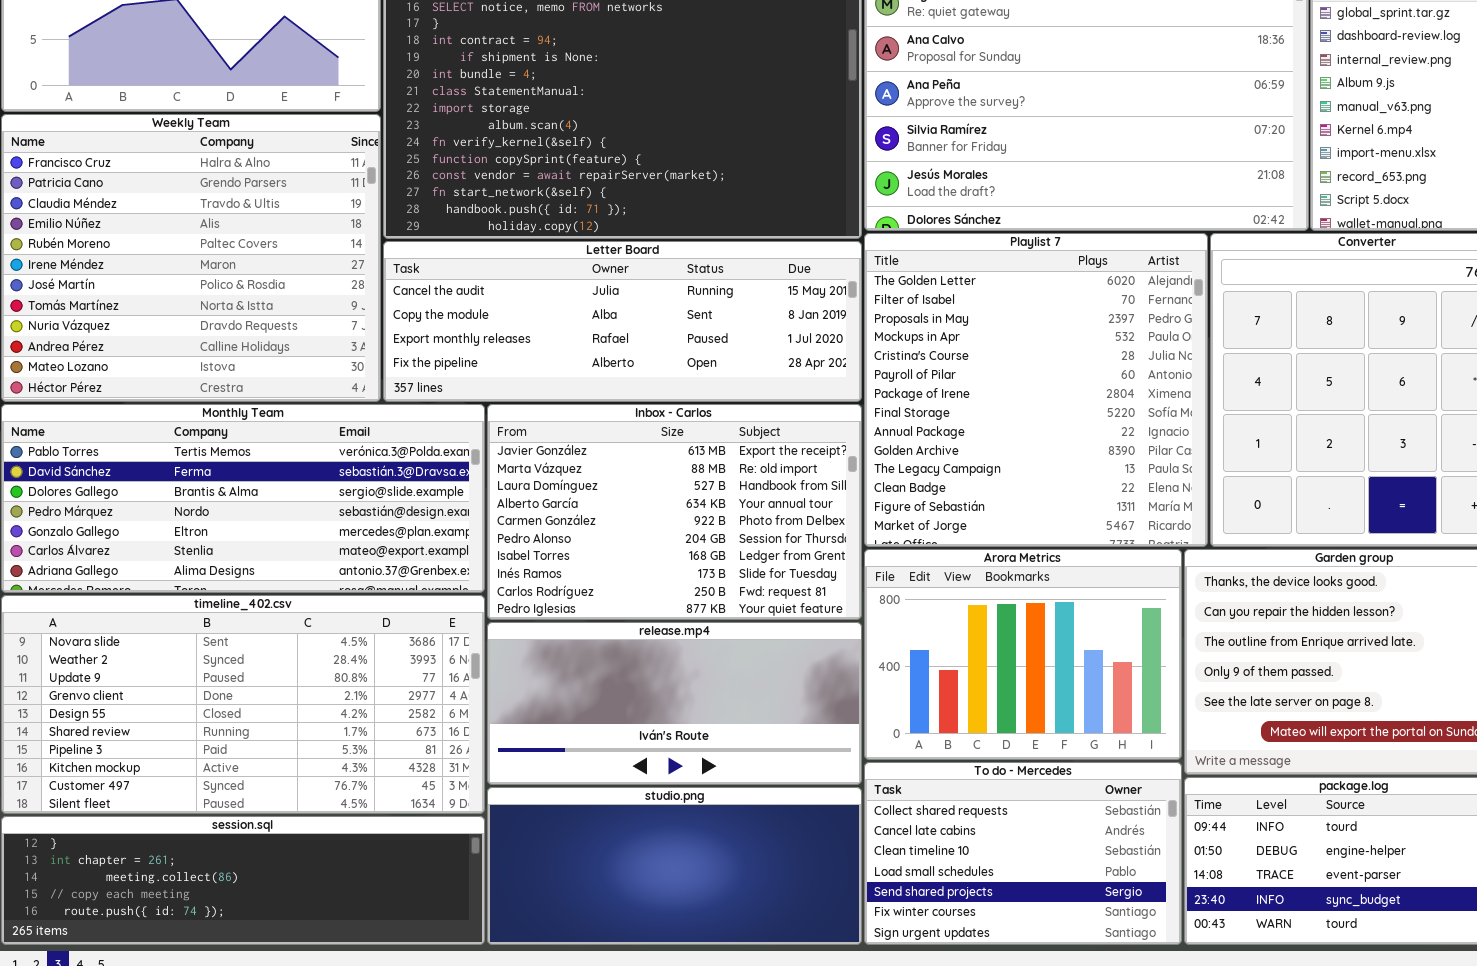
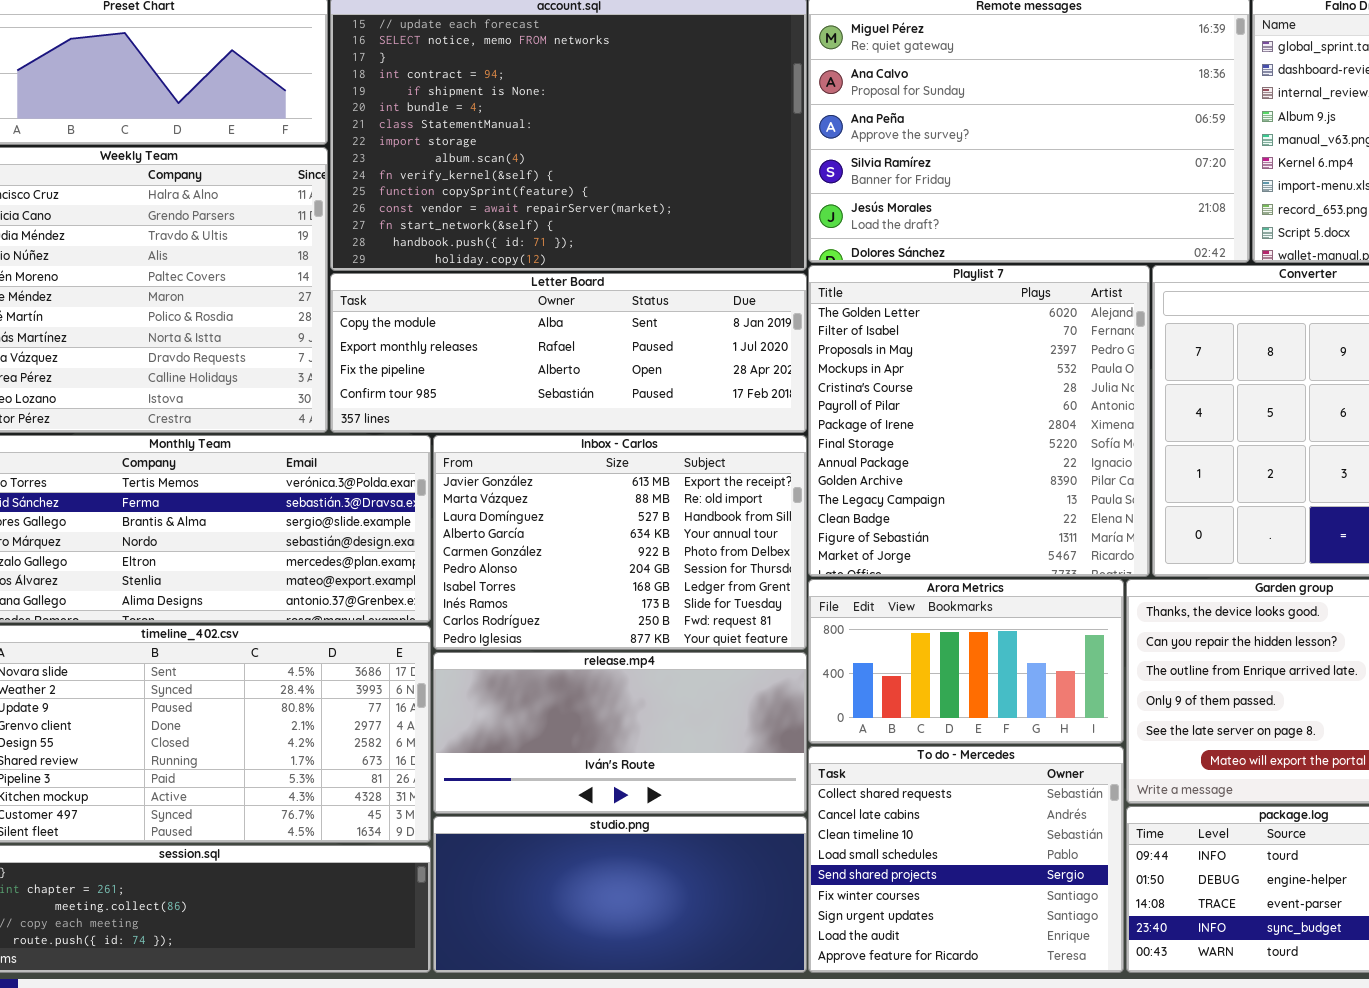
Letter Board: [383,241,862,402] -> [330,273,807,433], scrolled down 1 row
Arora Metrics: [864,549,1182,760] -> [808,579,1124,744], resized
To do - Mercedes: [864,762,1182,945] -> [808,746,1124,973], resized

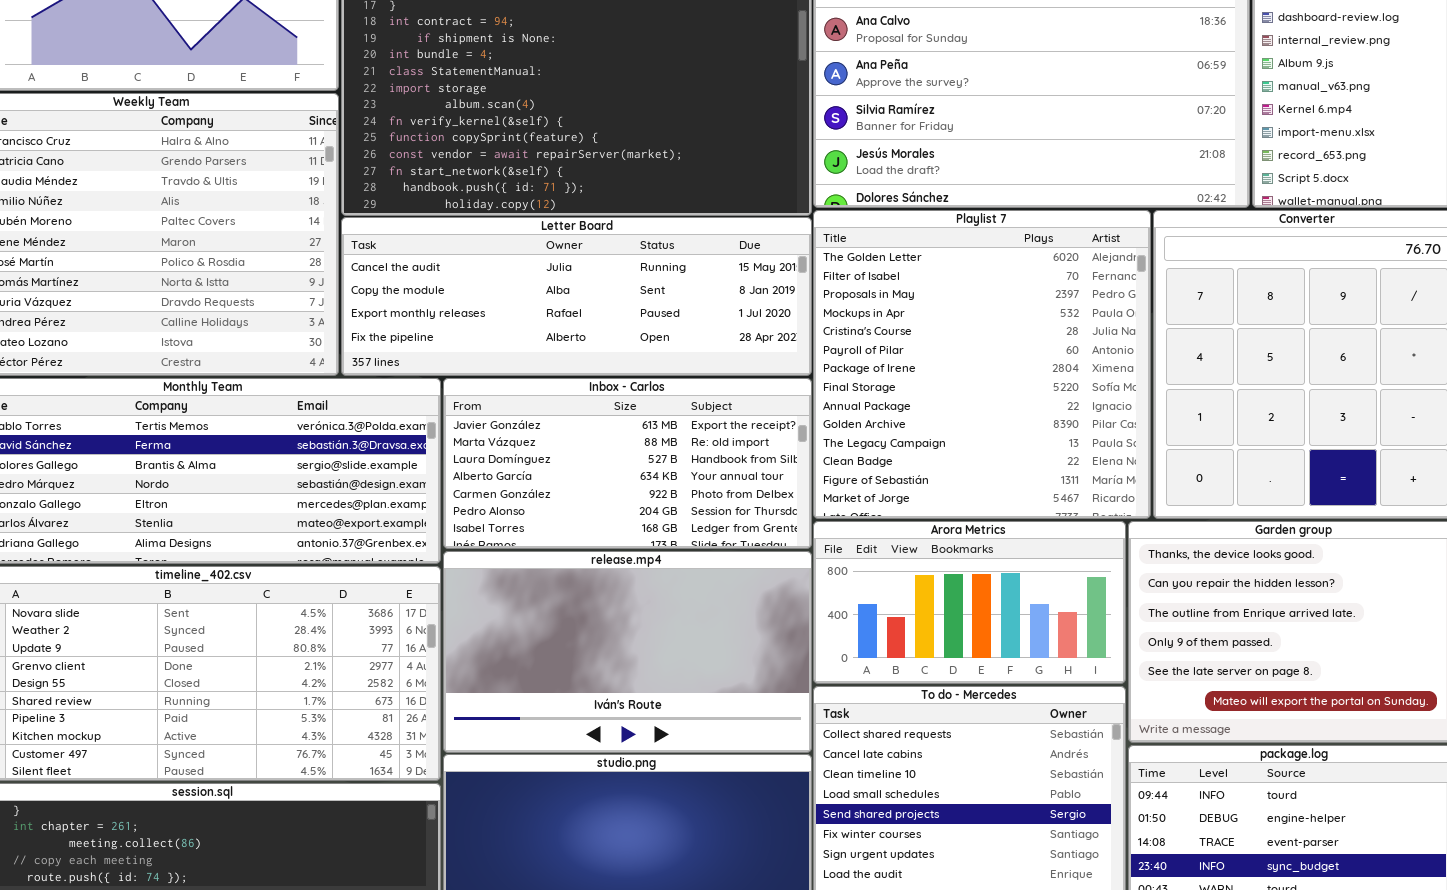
Letter Board: [330,273,807,433] -> [341,217,812,376], scrolled up 1 row
Inbox - Carlos: [433,435,807,650] -> [443,378,812,549], resized
release.mp4: [433,652,807,814] -> [443,551,812,753], resized

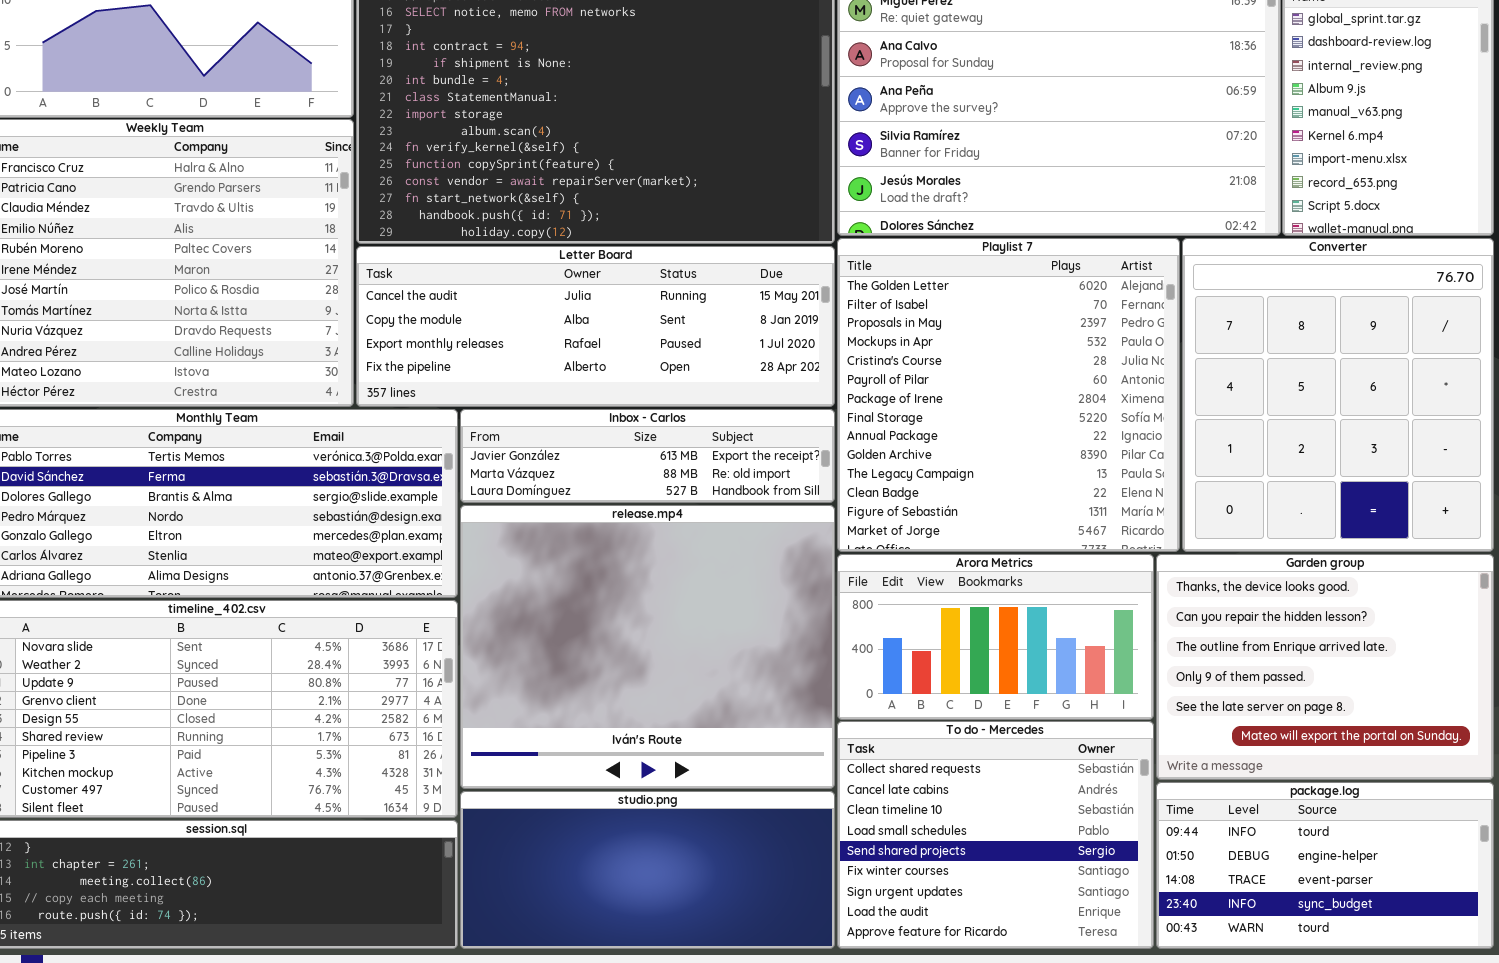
Inbox - Carlos: [443,378,812,549] -> [460,409,835,503], resized
release.mp4: [443,551,812,753] -> [460,505,835,789], resized

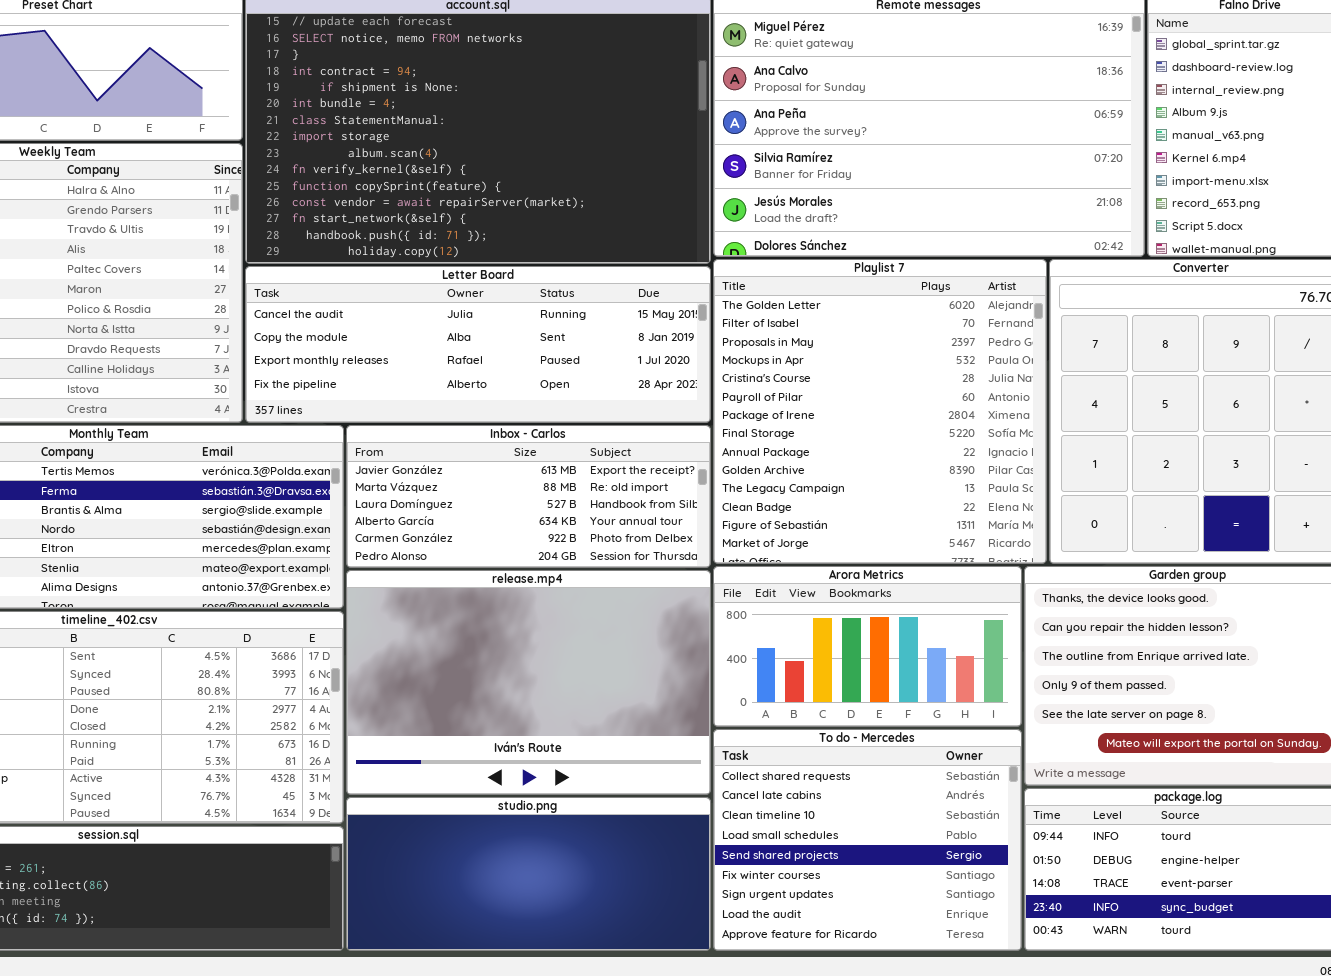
Inbox - Carlos: [460,409,835,503] -> [346,425,711,568], resized
release.mp4: [460,505,835,789] -> [346,570,711,795], resized

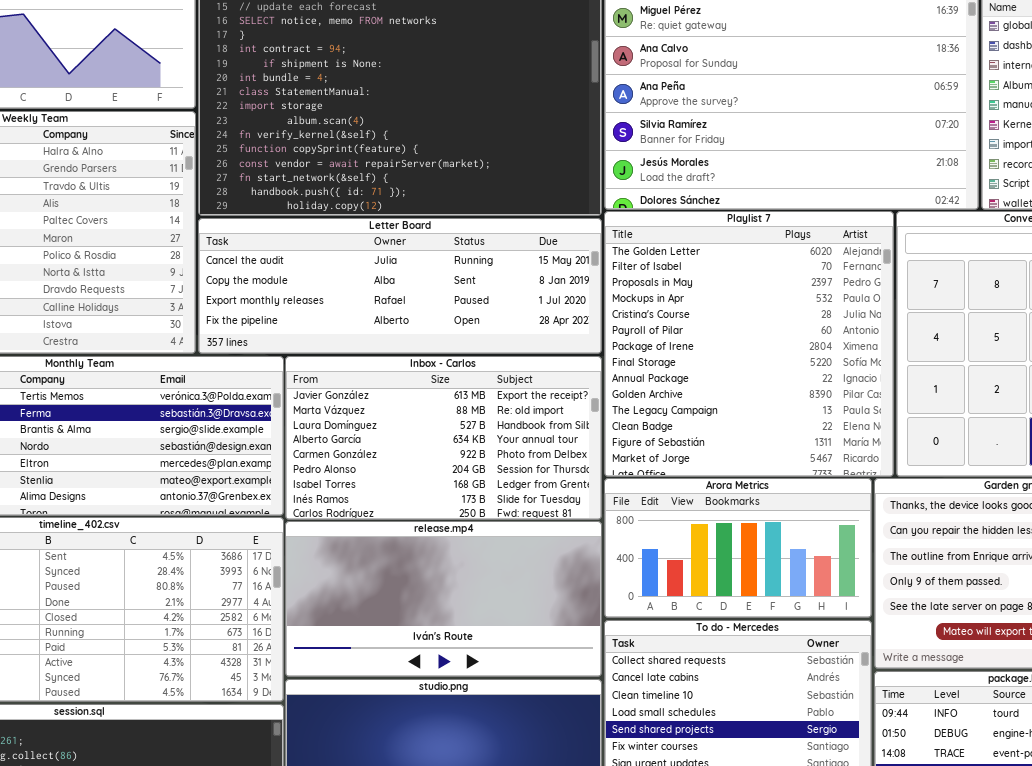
Inbox - Carlos: [346,425,711,568] -> [285,356,602,520], resized
release.mp4: [346,570,711,795] -> [285,521,602,677], resized

